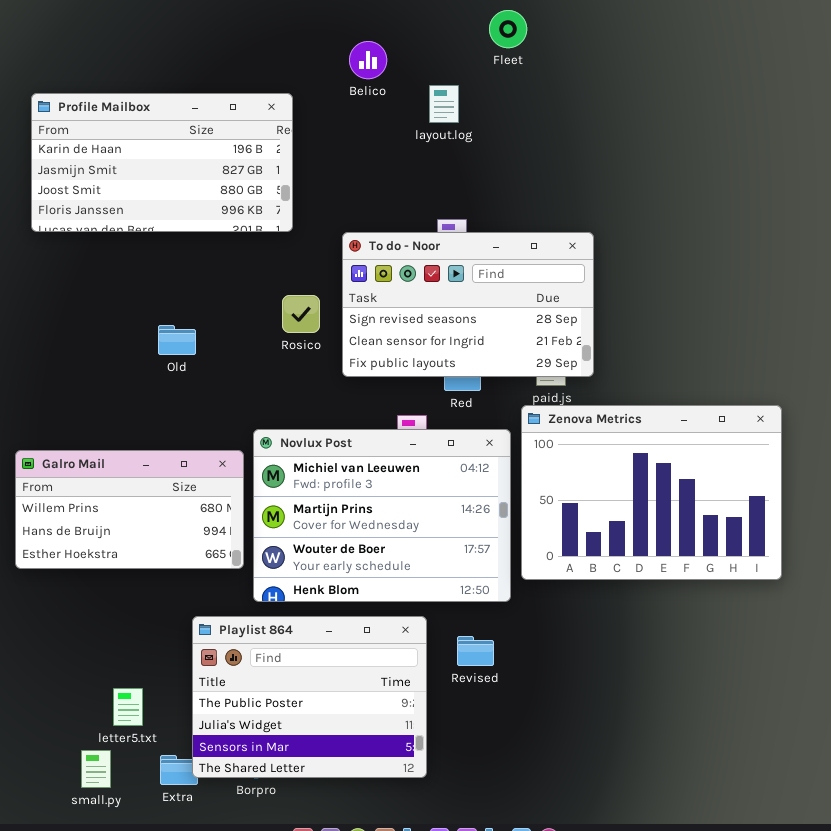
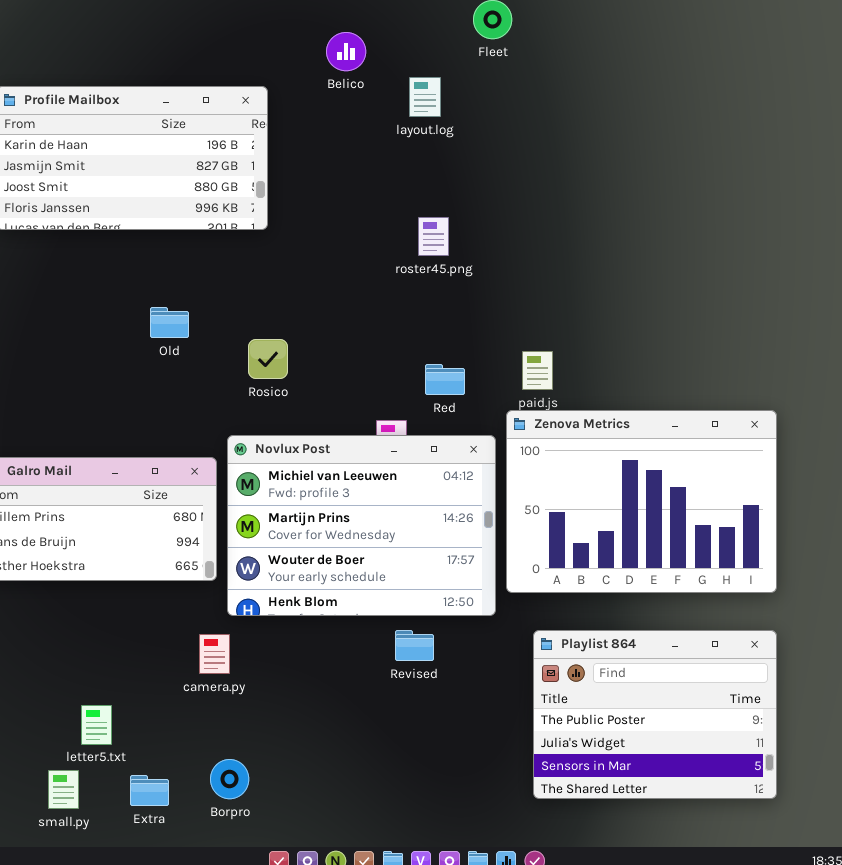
To do - Noor: [342,232,594,377] -> none, closed
Rosico: [282,295,320,333] -> [248,339,288,379], moved
Old: [158,325,196,355] -> [150,307,189,338], moved
Playlist 864: [192,616,427,778] -> [533,630,777,799], moved
Revised: [457,636,494,666] -> [395,630,434,661], moved

